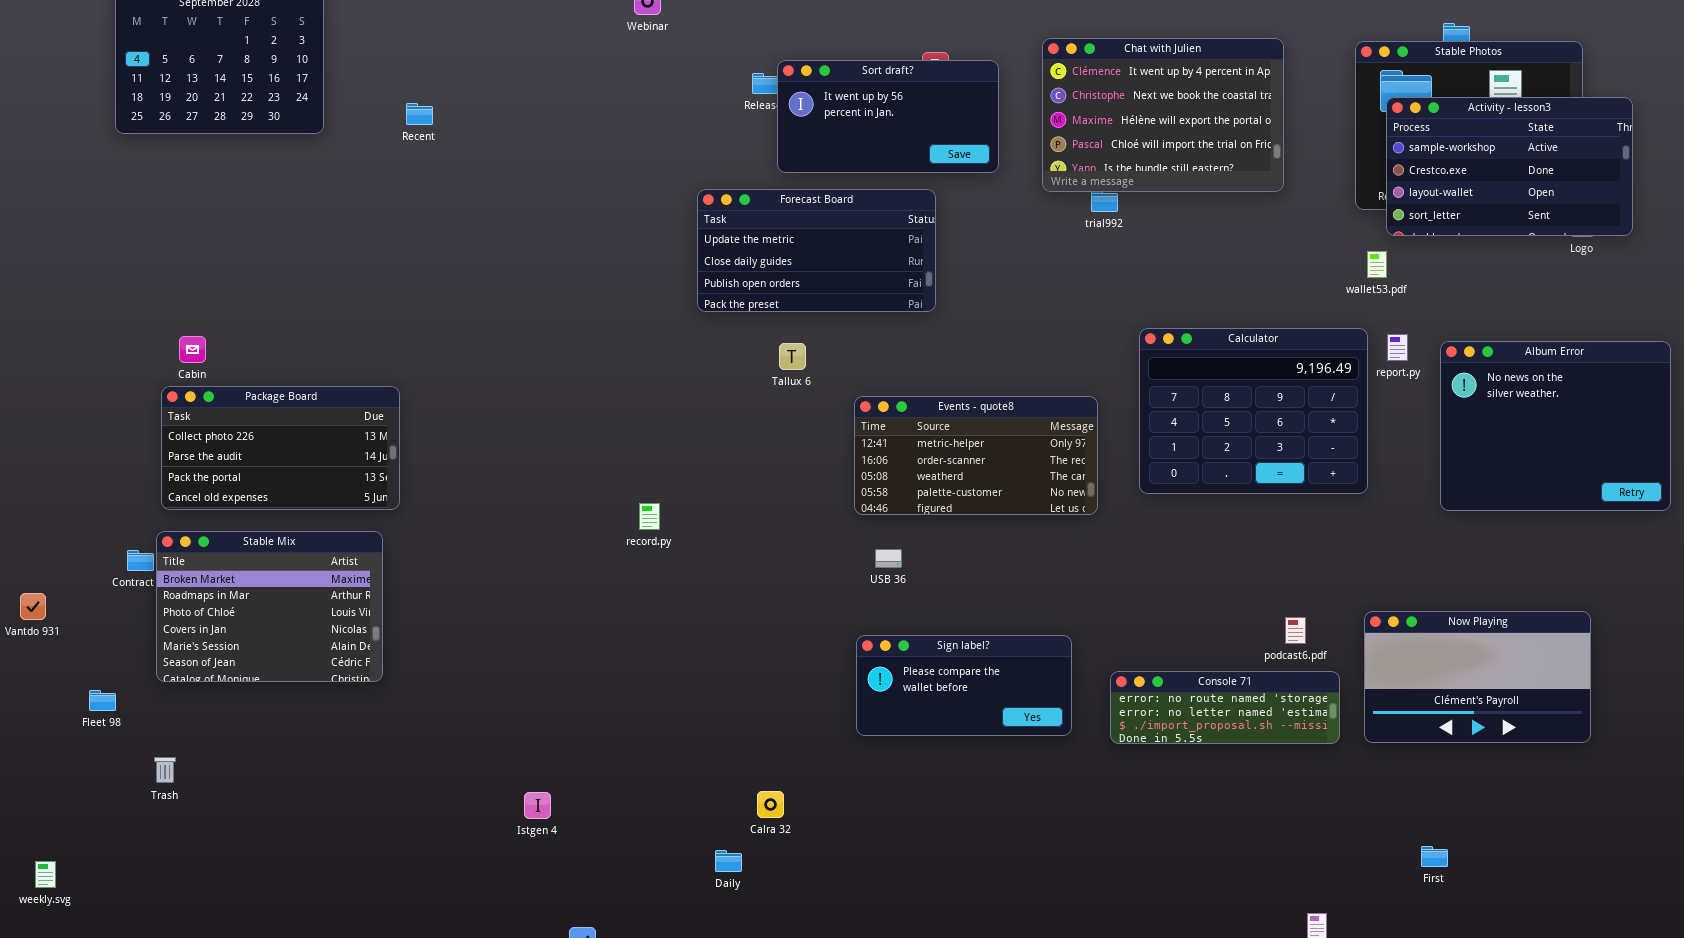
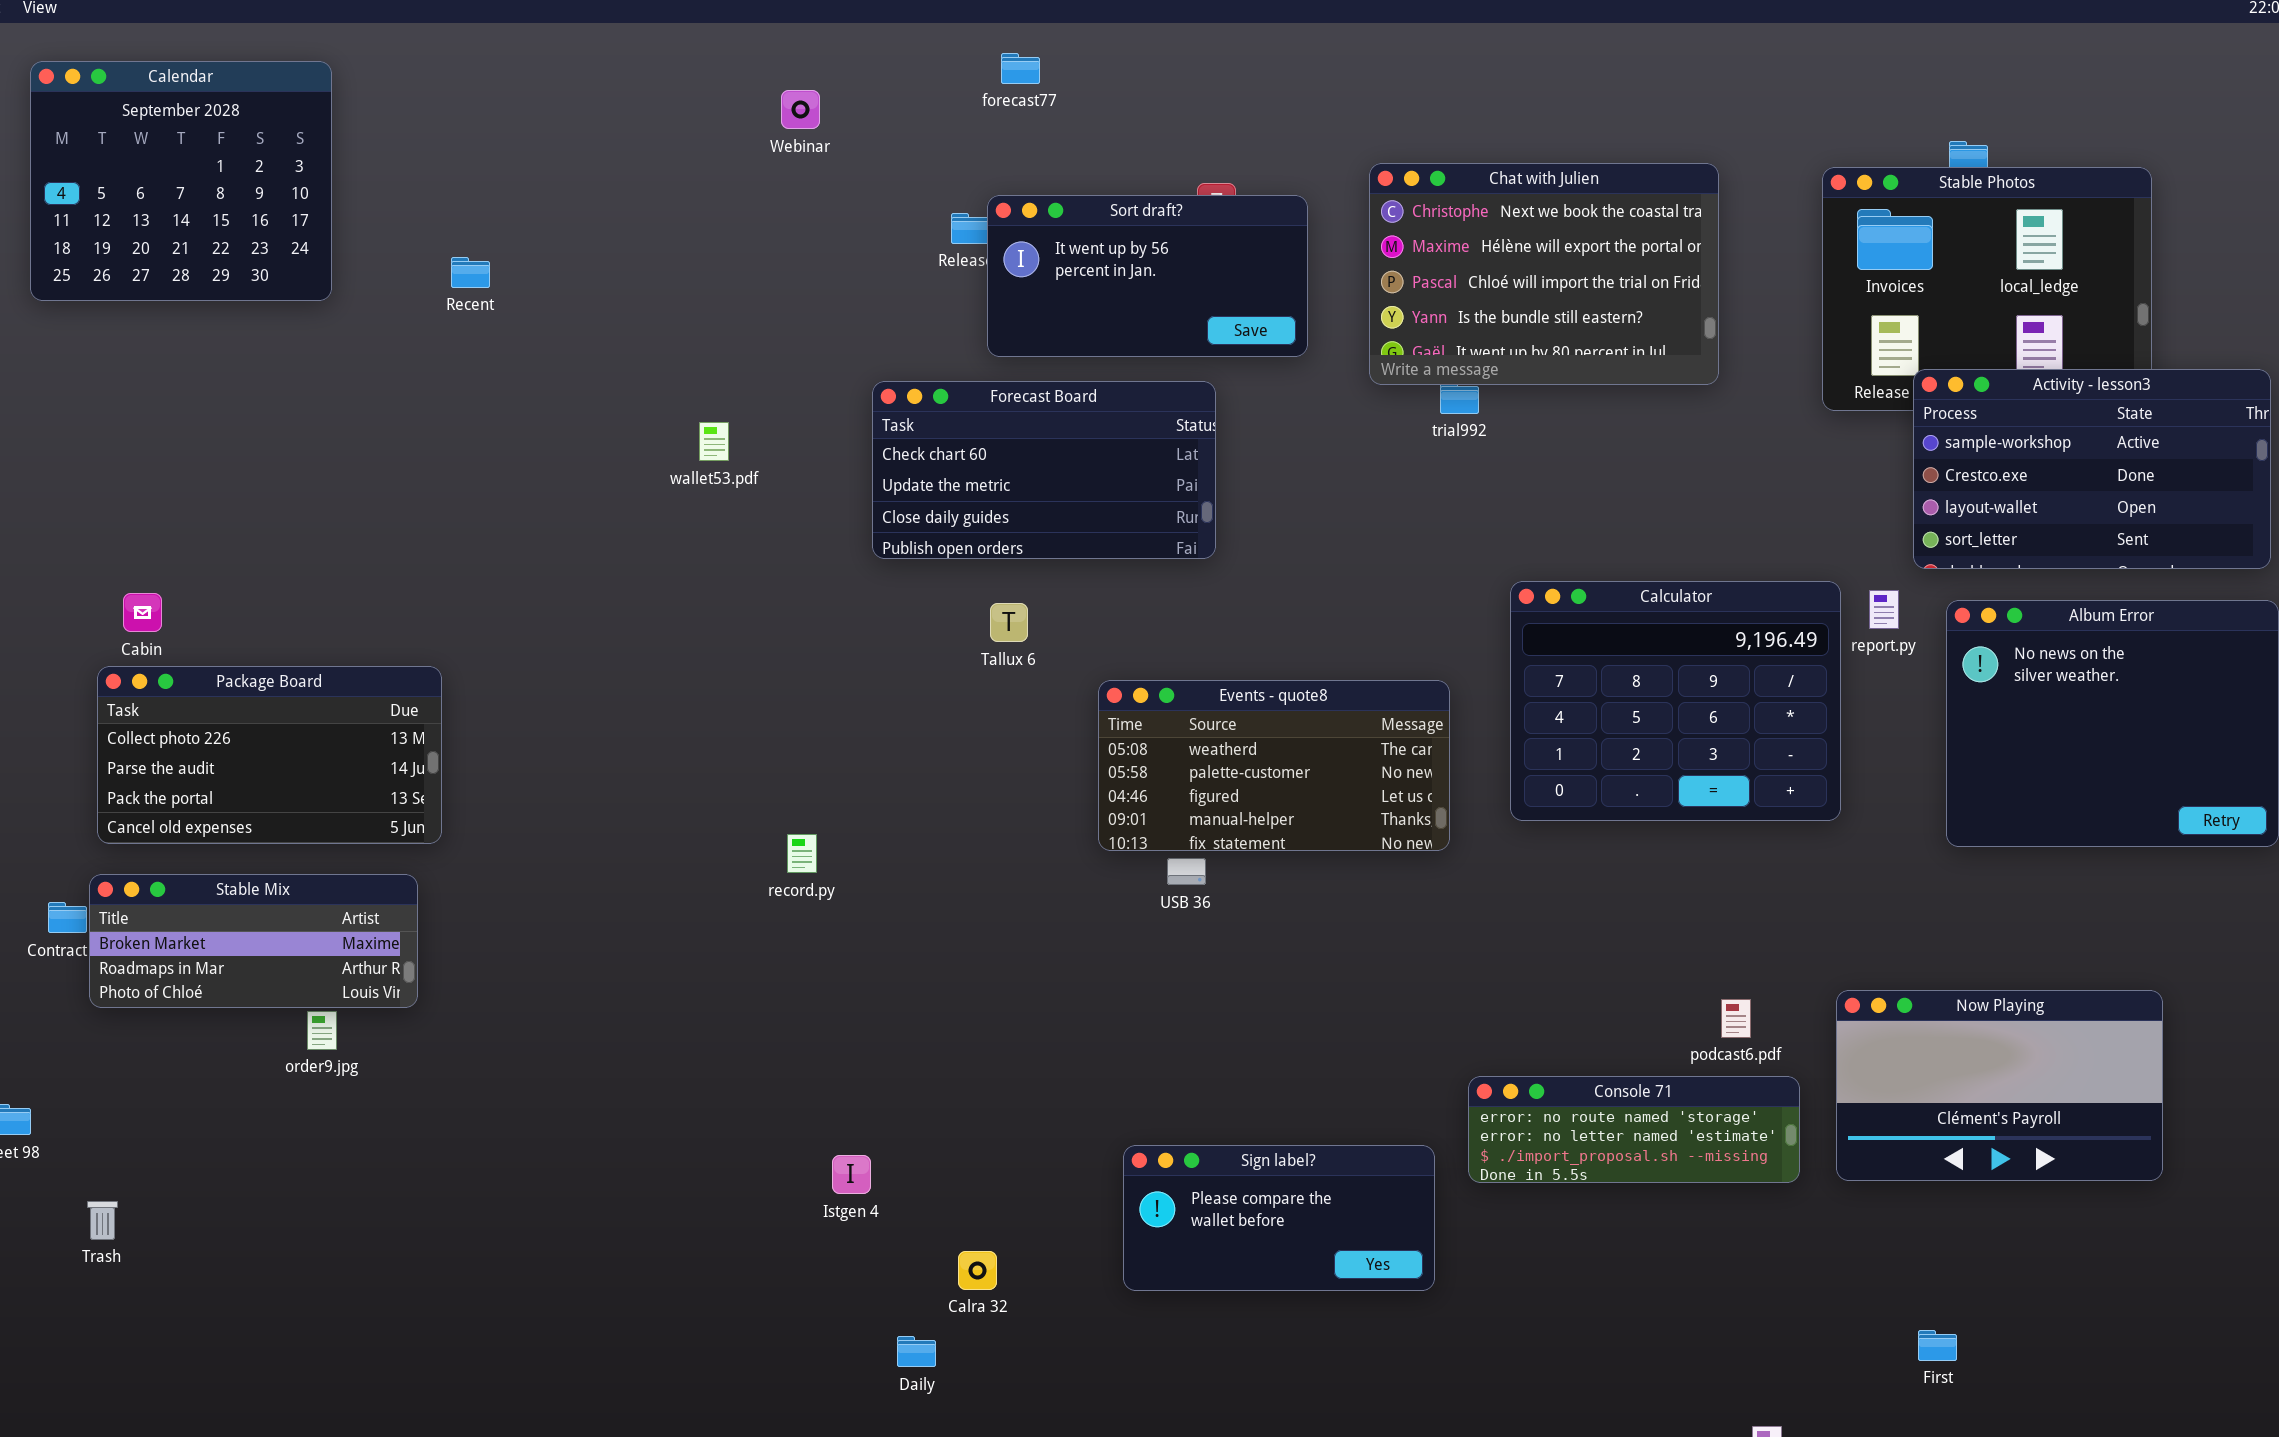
Chat with Julien: [1042,38,1284,192] -> [1369,163,1719,385], scrolled down 1 row
Activity - lesson3: [1386,97,1633,236] -> [1913,369,2271,569], moved
Forecast Board: [697,189,936,312] -> [872,381,1216,559], scrolled up 1 row
wallet53.pdf: [1367,251,1387,278] -> [699,422,729,461], moved
Events - quote8: [854,396,1098,515] -> [1098,680,1450,851], scrolled down 2 rows
Stable Mix: [156,531,383,682] -> [89,874,418,1008], resized
USB 36: [875,549,902,568] -> [1167,858,1206,885], moved
Sign label?: [856,635,1072,736] -> [1123,1145,1435,1291], moved
Istgen 4: [524,792,551,819] -> [832,1155,871,1194], moved

